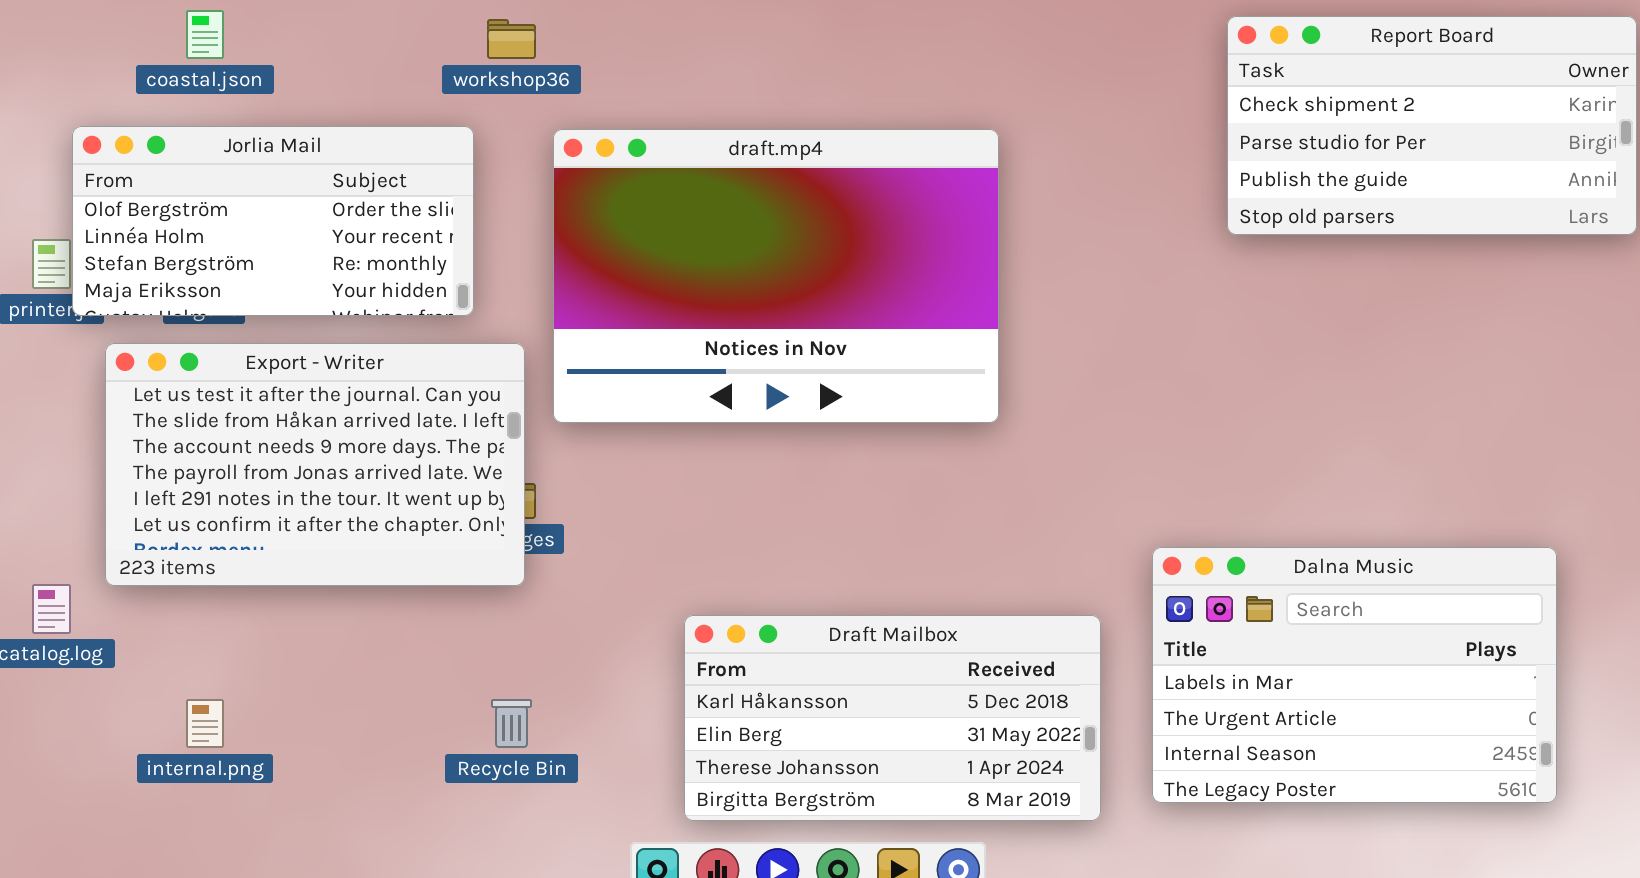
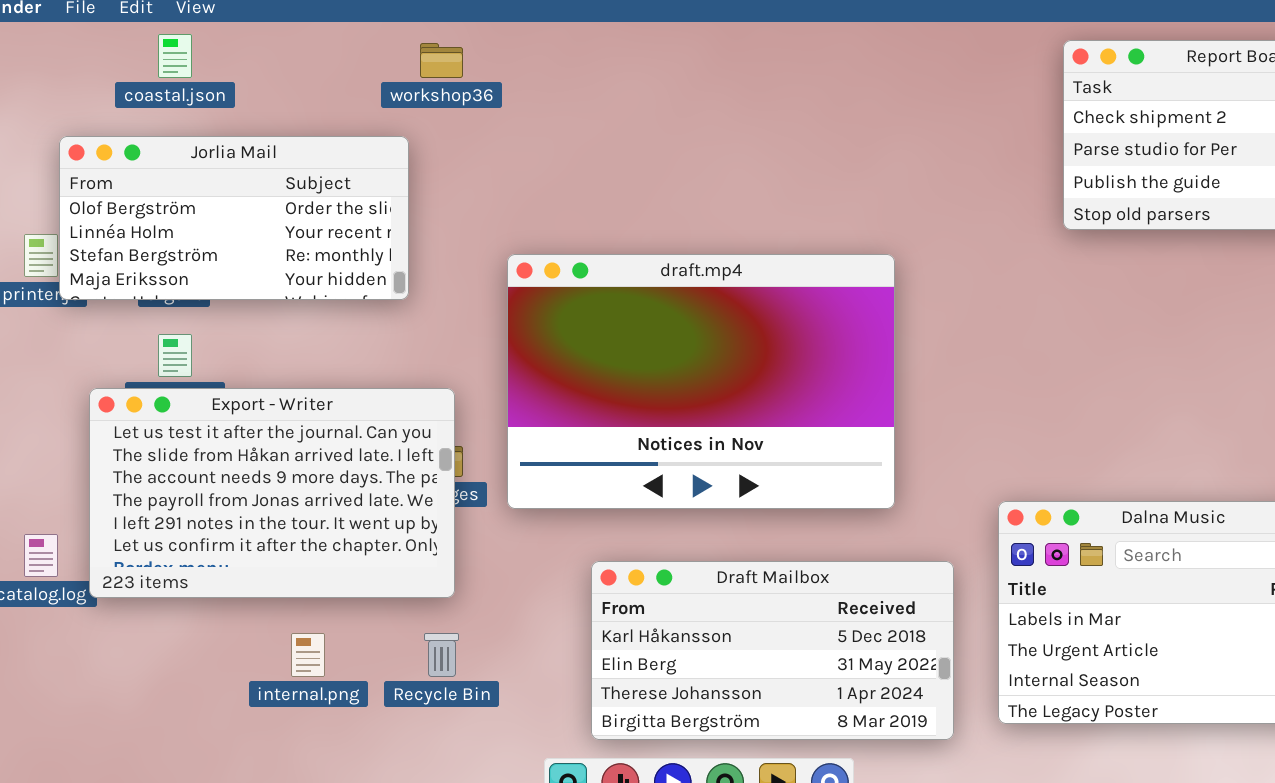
draft.mp4: [553,129,999,423] -> [507,254,895,509], moved
Export - Writer: [105,343,525,586] -> [89,388,455,598], moved
internal.png: [186,699,224,748] -> [291,633,325,677], moved

